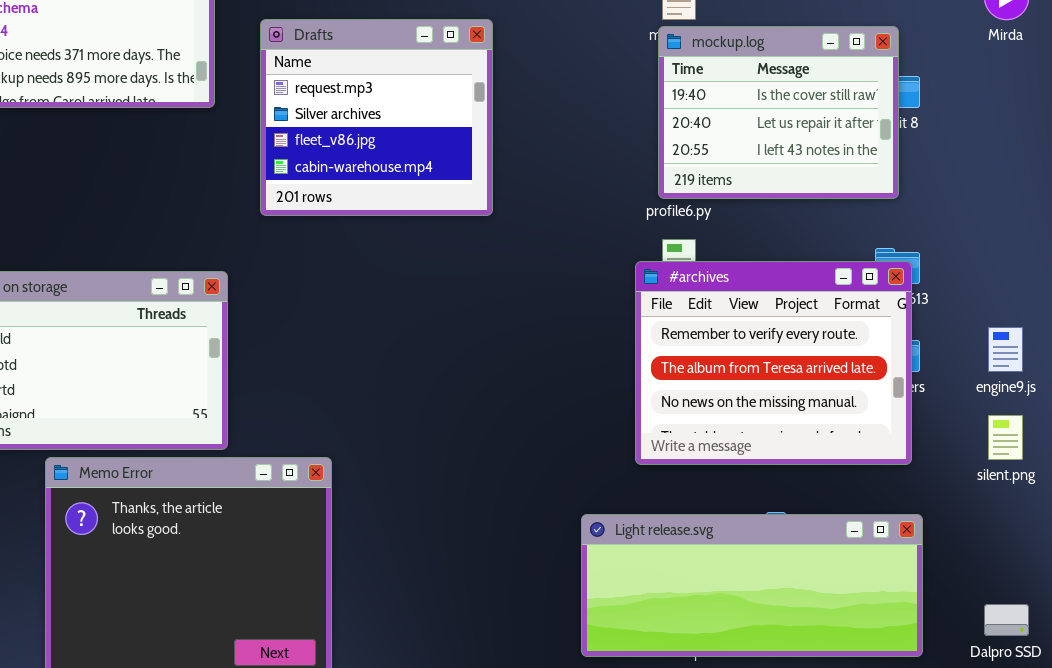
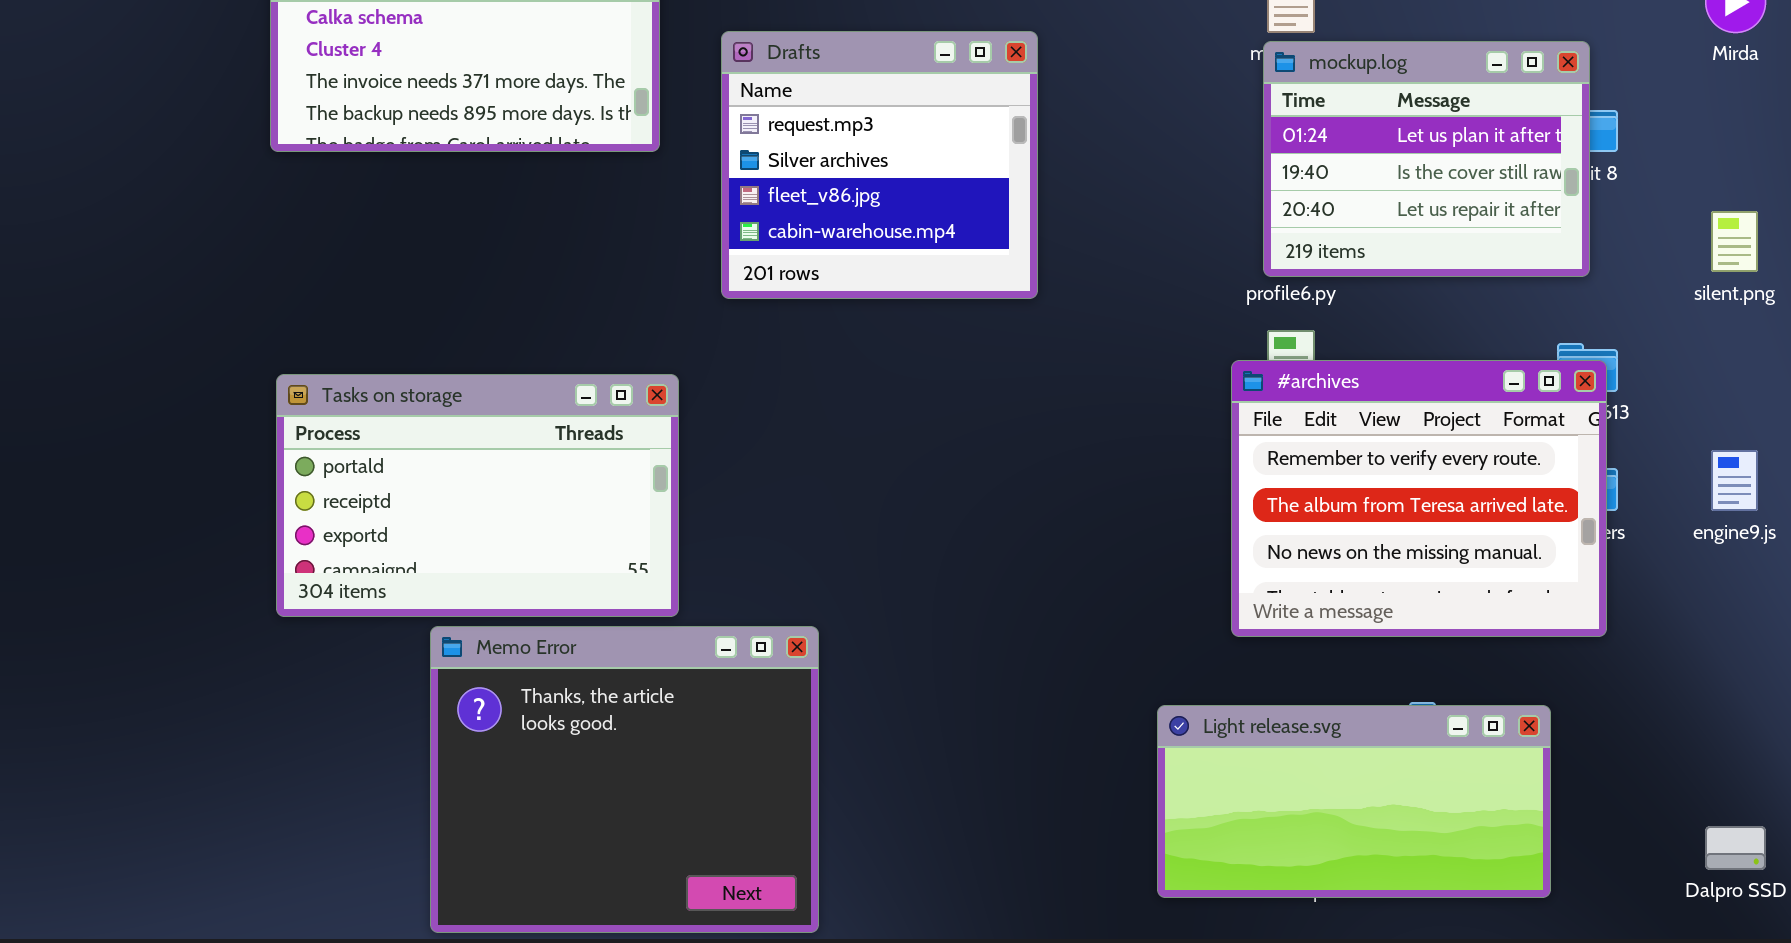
mockup.log: [658,26,899,199] -> [1263,41,1590,277], scrolled up 1 row
silent.png: [988,415,1023,460] -> [1711,211,1758,272], moved
Light release.svg: [581,514,923,657] -> [1157,705,1551,898], resized

